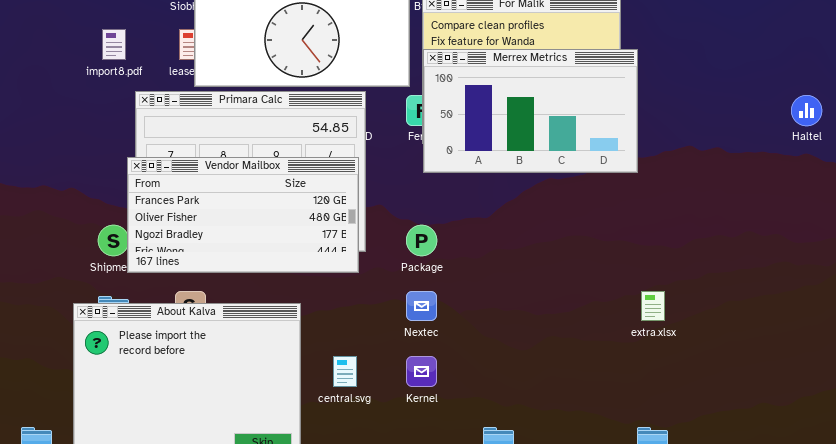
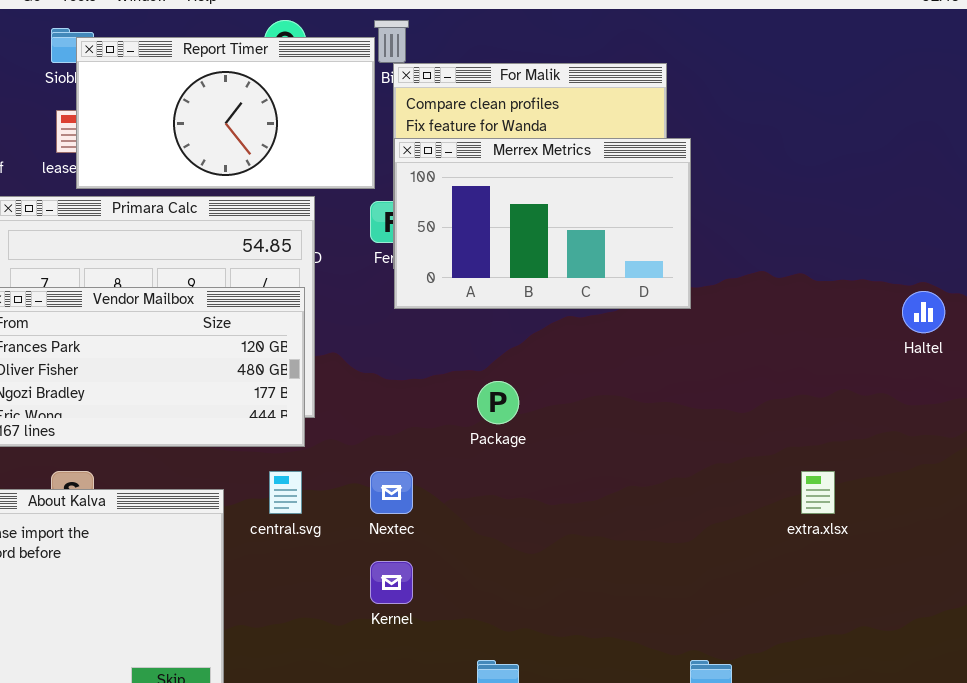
Haltel: [791,95,822,126] -> [902,291,945,333], moved
Package: [406,225,437,256] -> [477,381,519,424], moved
extra.xlsx: [641,291,665,321] -> [801,471,835,514], moved
central.svg: [333,356,357,387] -> [269,471,302,514], moved

